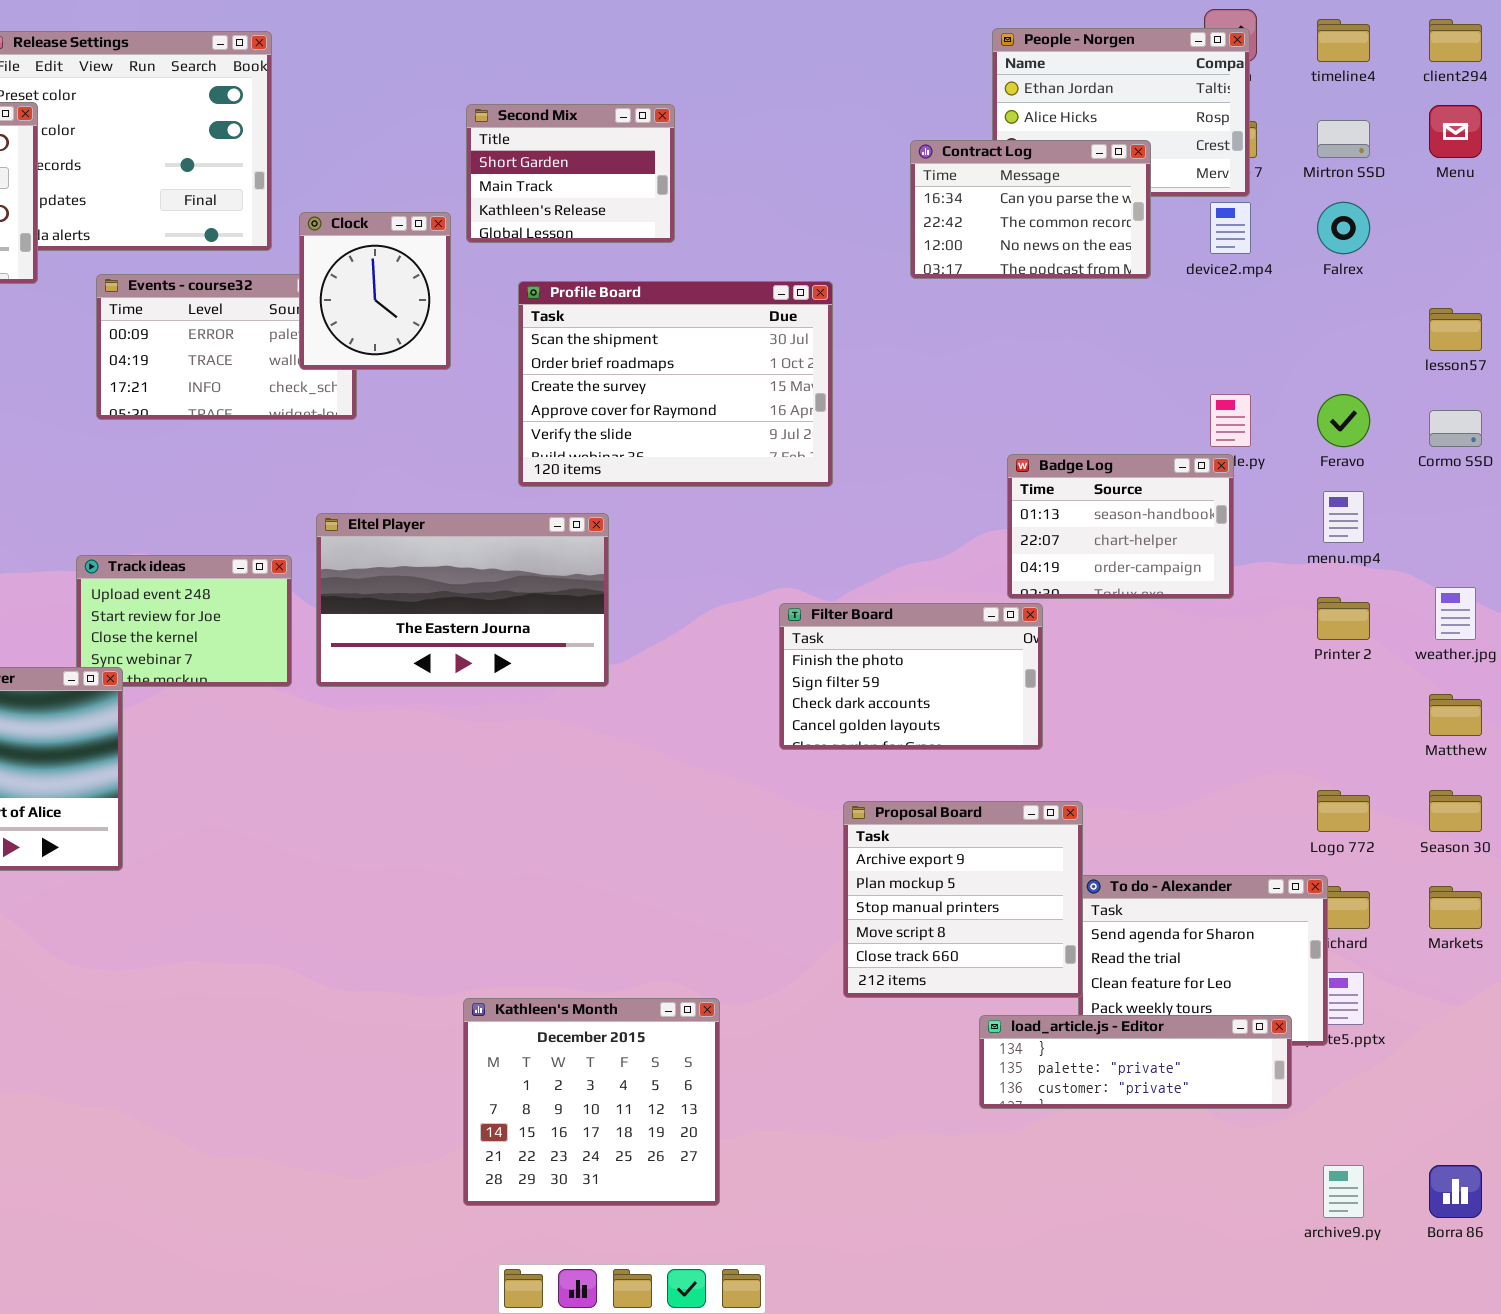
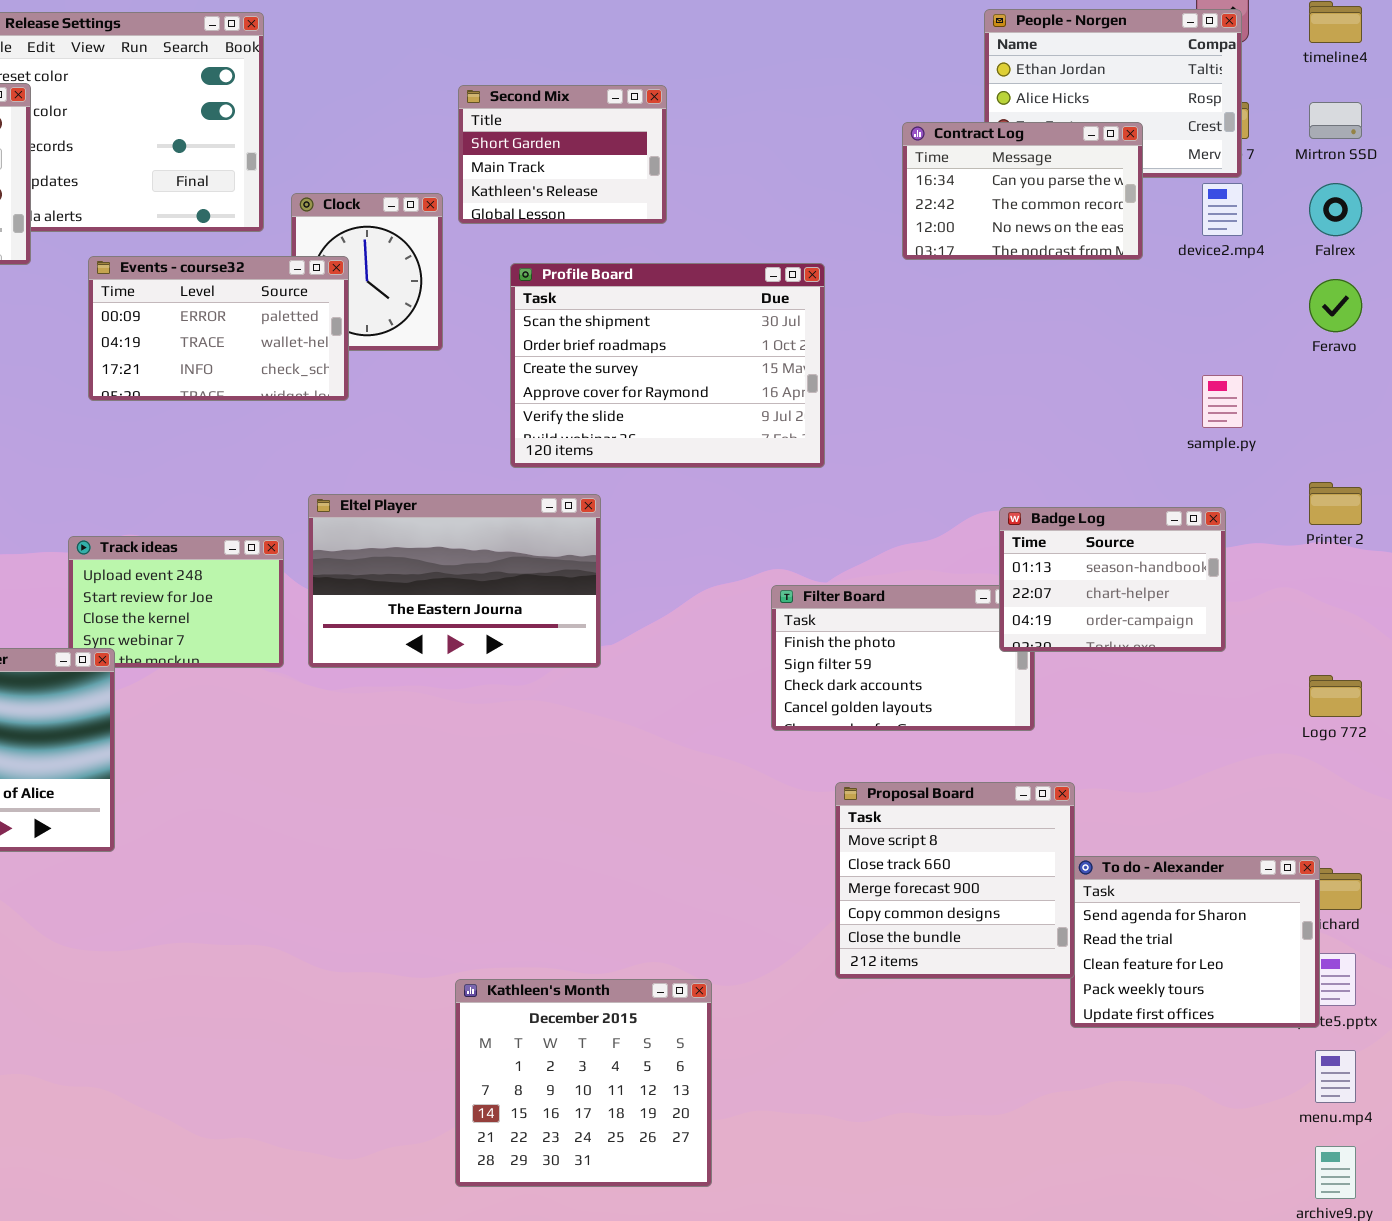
Events - course32: [96,274,357,420] -> [88,256,349,401], raised
Feravo: [1317,394,1370,447] -> [1309,279,1362,332], moved
Badge Log: [1007,454,1234,599] -> [999,507,1226,652], moved
menu.mp4: [1323,491,1364,543] -> [1315,1050,1356,1103], moved
Printer 2: [1317,597,1370,640] -> [1309,482,1362,525], moved
Logo 772: [1317,790,1370,832] -> [1309,675,1362,717], moved
Proposal Board: [843,801,1083,998] -> [835,782,1075,979], scrolled down 3 rows
load_article.js - Editor: [979,1015,1292,1109] -> none, closed

